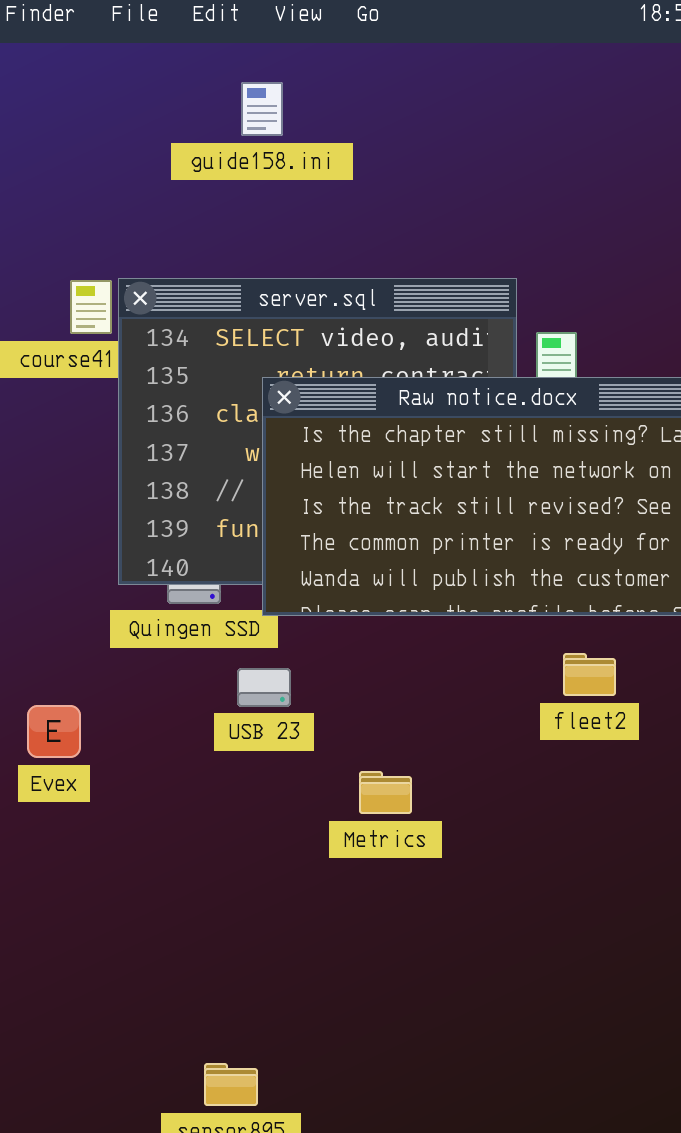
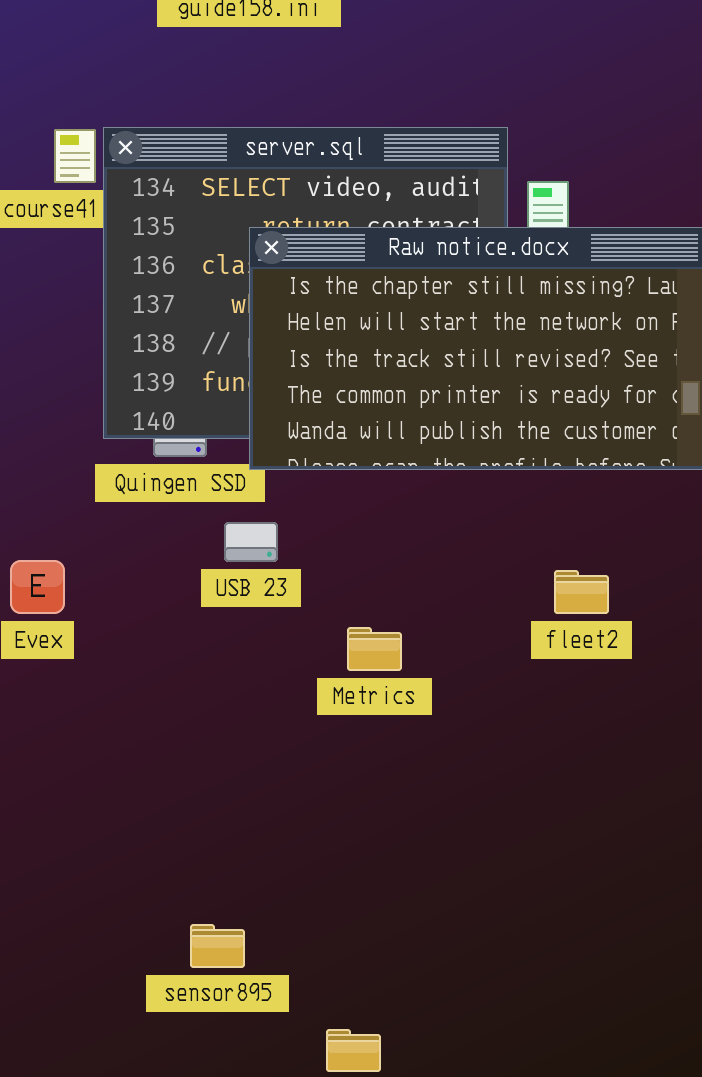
fleet2: [563,653,616,696] -> [554,570,609,614], moved

